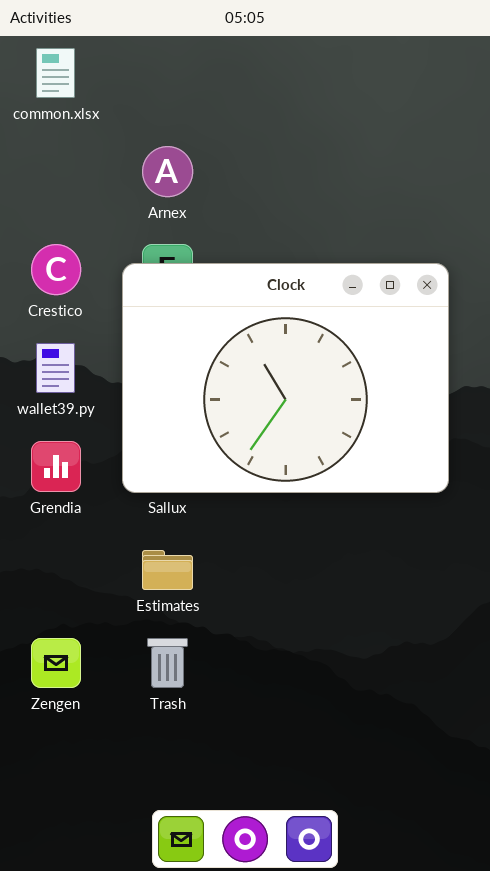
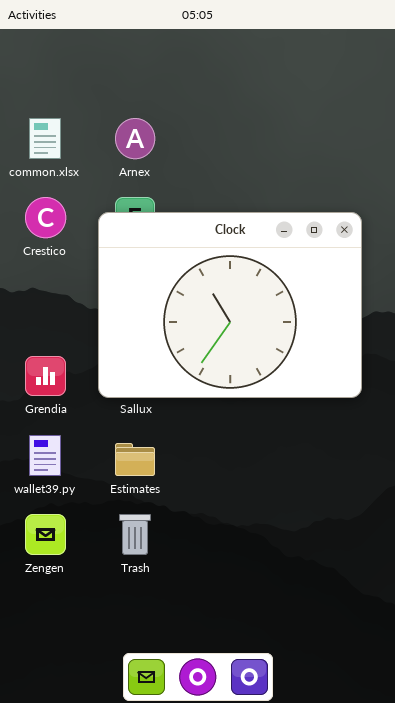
common.xlsx: [36,48,75,98] -> [29,118,61,159], moved
wallet39.py: [36,343,75,393] -> [29,435,61,476], moved

